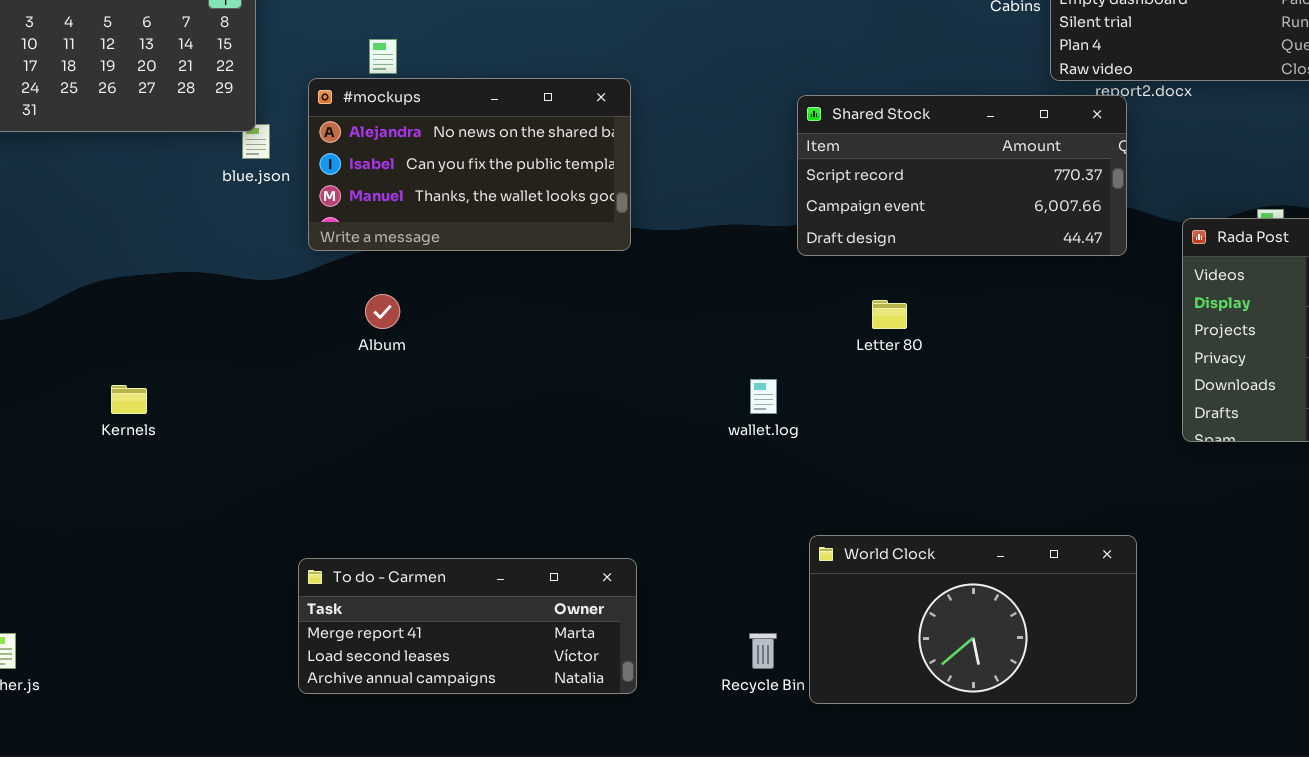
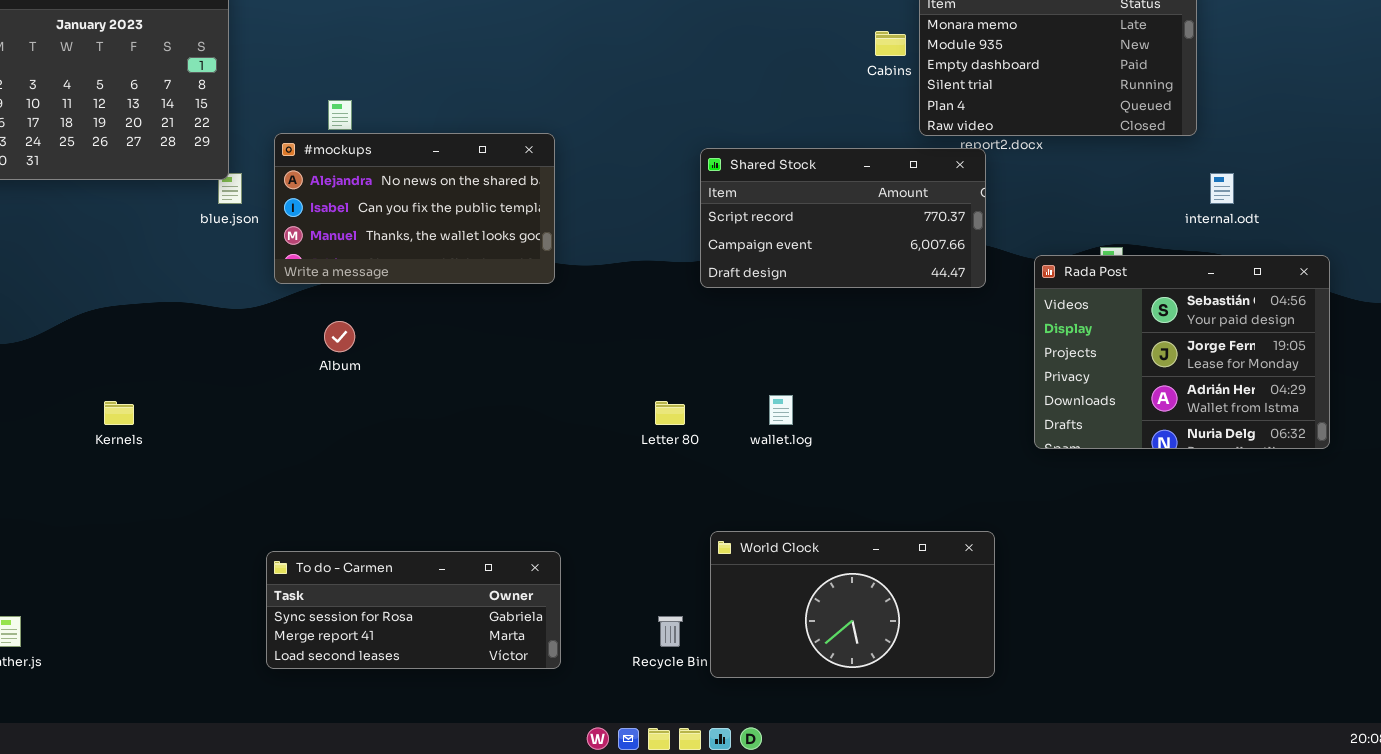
Letter 80: [872,300,907,329] -> [655,401,685,425], moved
wallet.log: [750,379,777,414] -> [769,395,793,425], moved
To do - Carmen: [298,558,637,694] -> [266,551,561,669], scrolled up 1 row

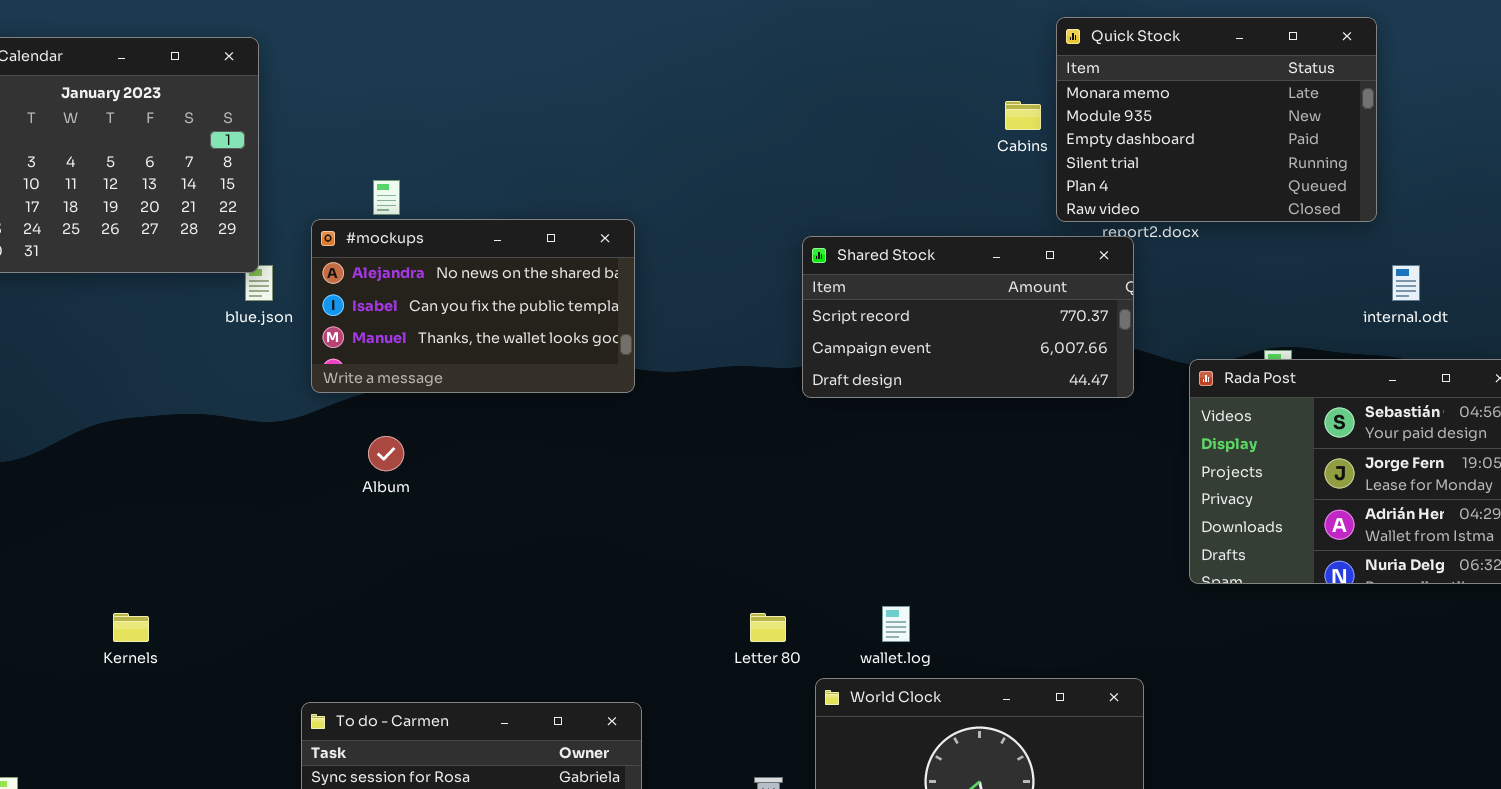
wallet.log: [769,395,793,425] -> [882,606,910,642], moved
Kernels: [104,401,134,425] -> [113,613,149,642], moved
Letter 80: [655,401,685,425] -> [750,613,786,642], moved

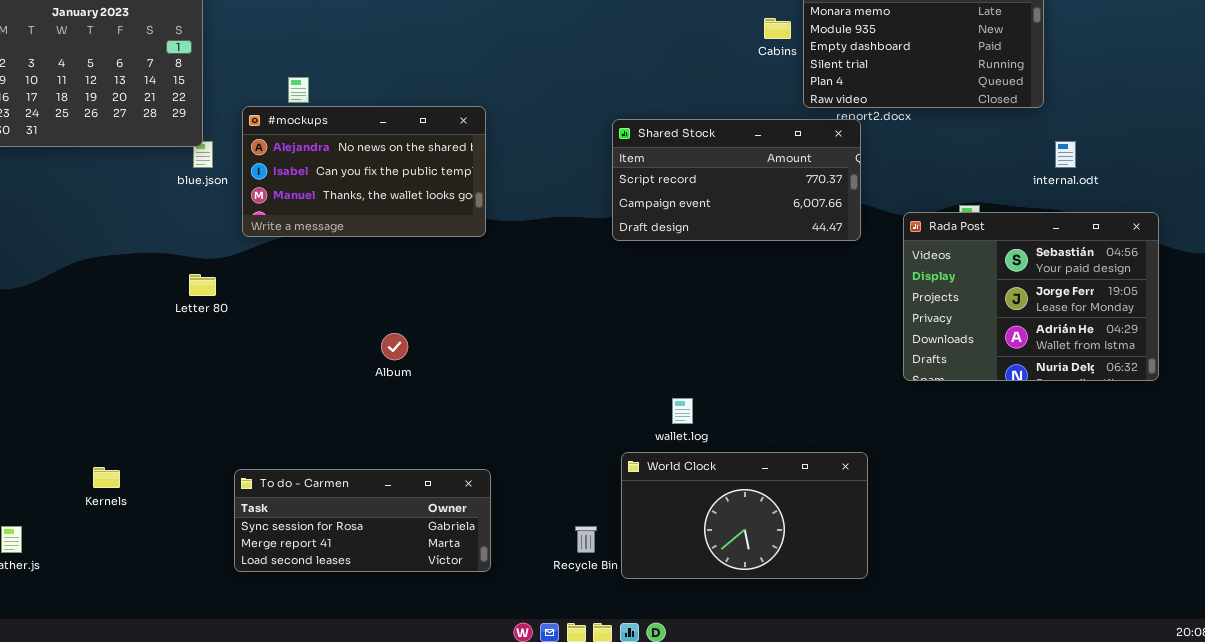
Album: [368,436,404,471] -> [381,333,408,360], moved
Kernels: [113,613,149,642] -> [93,467,120,488], moved
Letter 80: [750,613,786,642] -> [189,274,216,296], moved

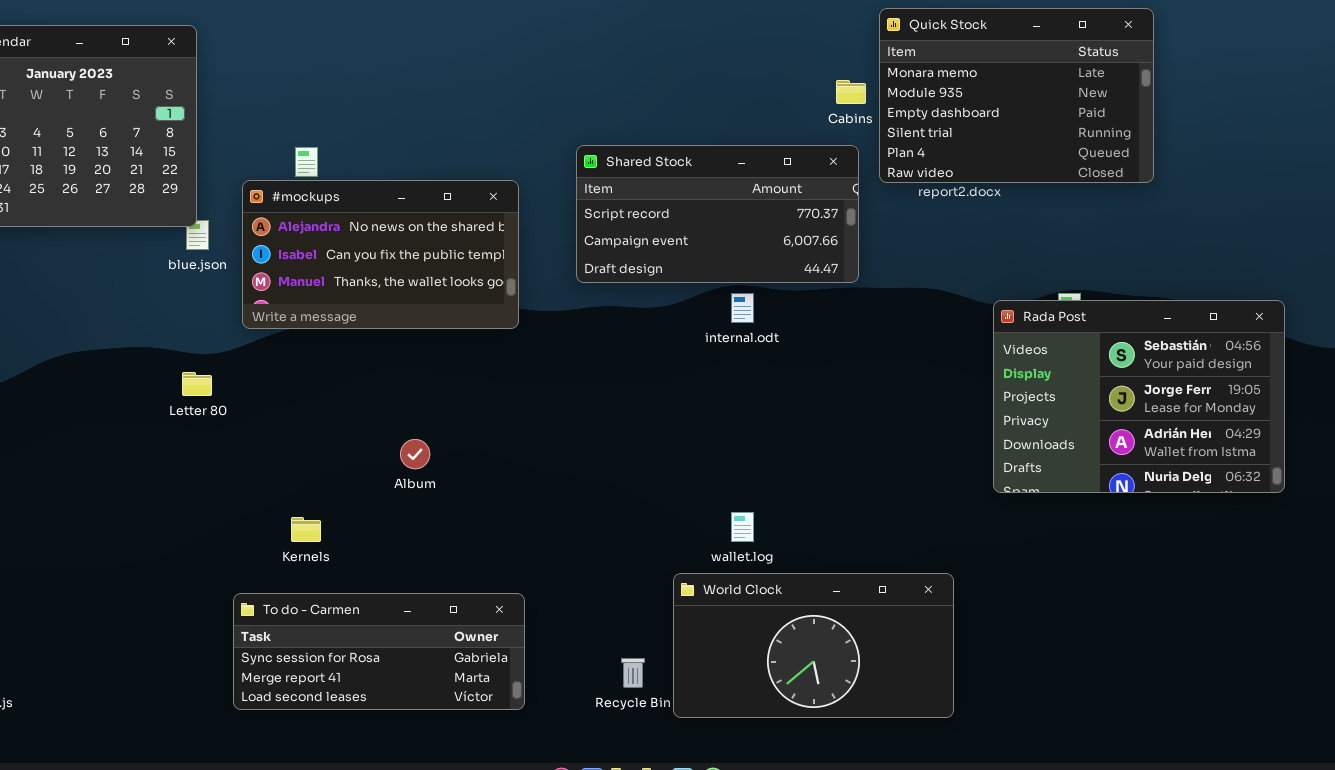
Shared Stock: [612,119,861,241] -> [576,145,859,283], moved
internal.odt: [1055,141,1076,168] -> [731,293,754,323], moved
Kernels: [93,467,120,488] -> [291,517,321,542], moved

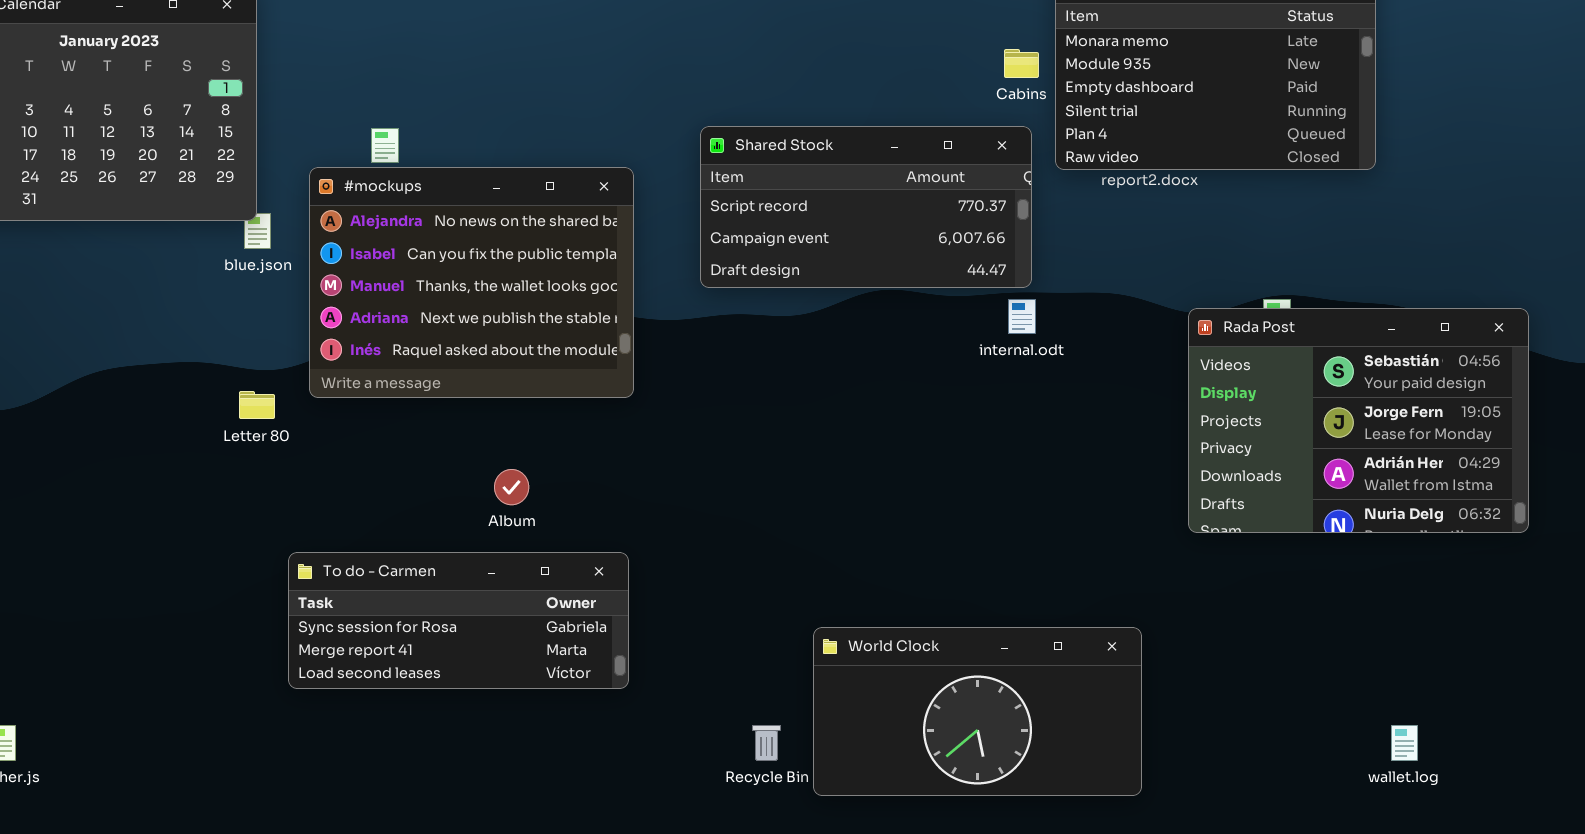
#mockups: [242,180,519,329] -> [309,167,634,398], resized
internal.odt: [731,293,754,323] -> [1008,299,1036,334], moved
wallet.log: [731,512,754,542] -> [1391,725,1418,761], moved
To do - Carmen: [233,593,525,710] -> [288,552,629,689], moved

